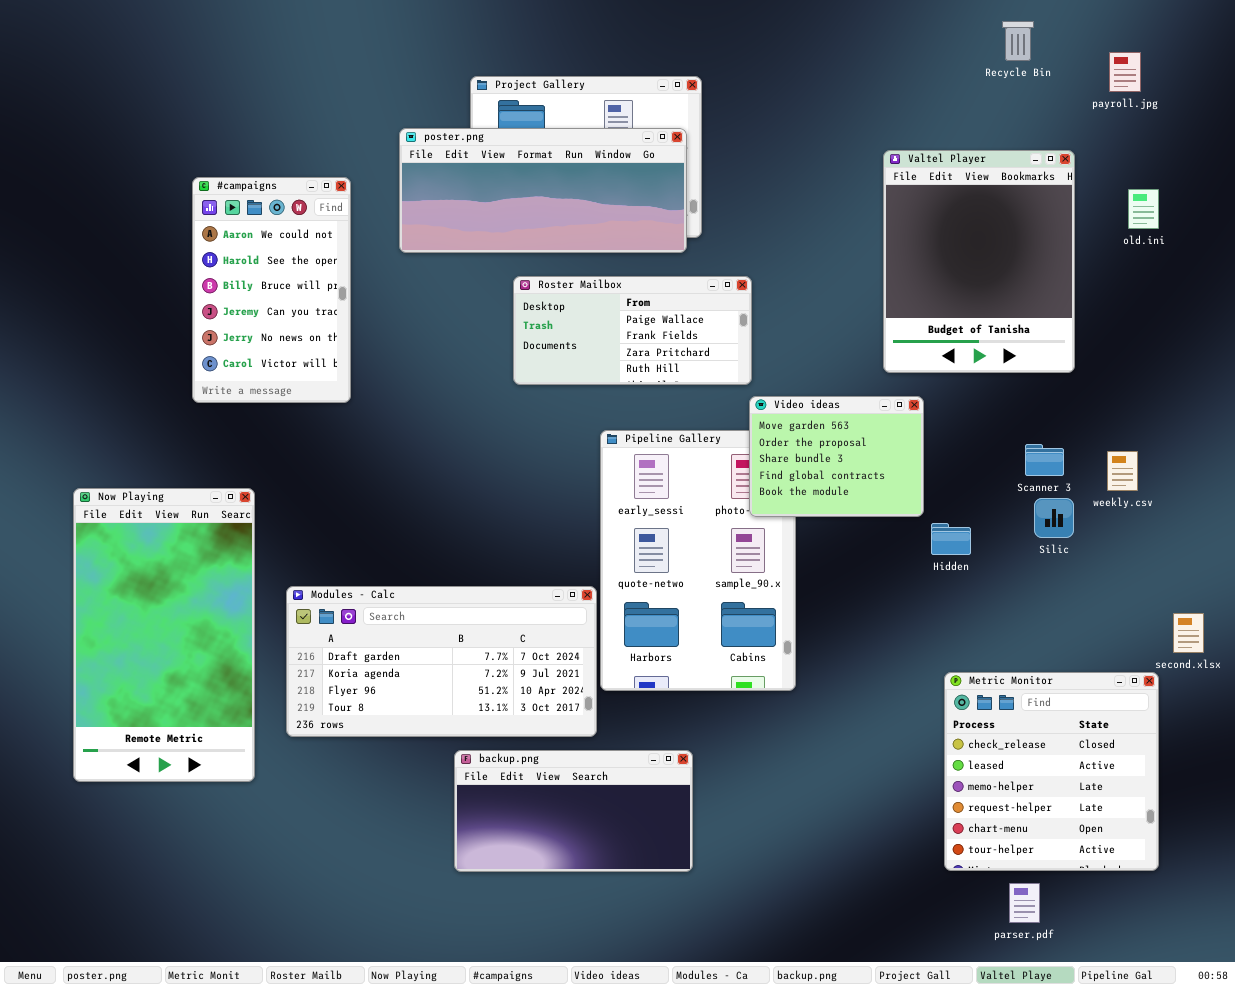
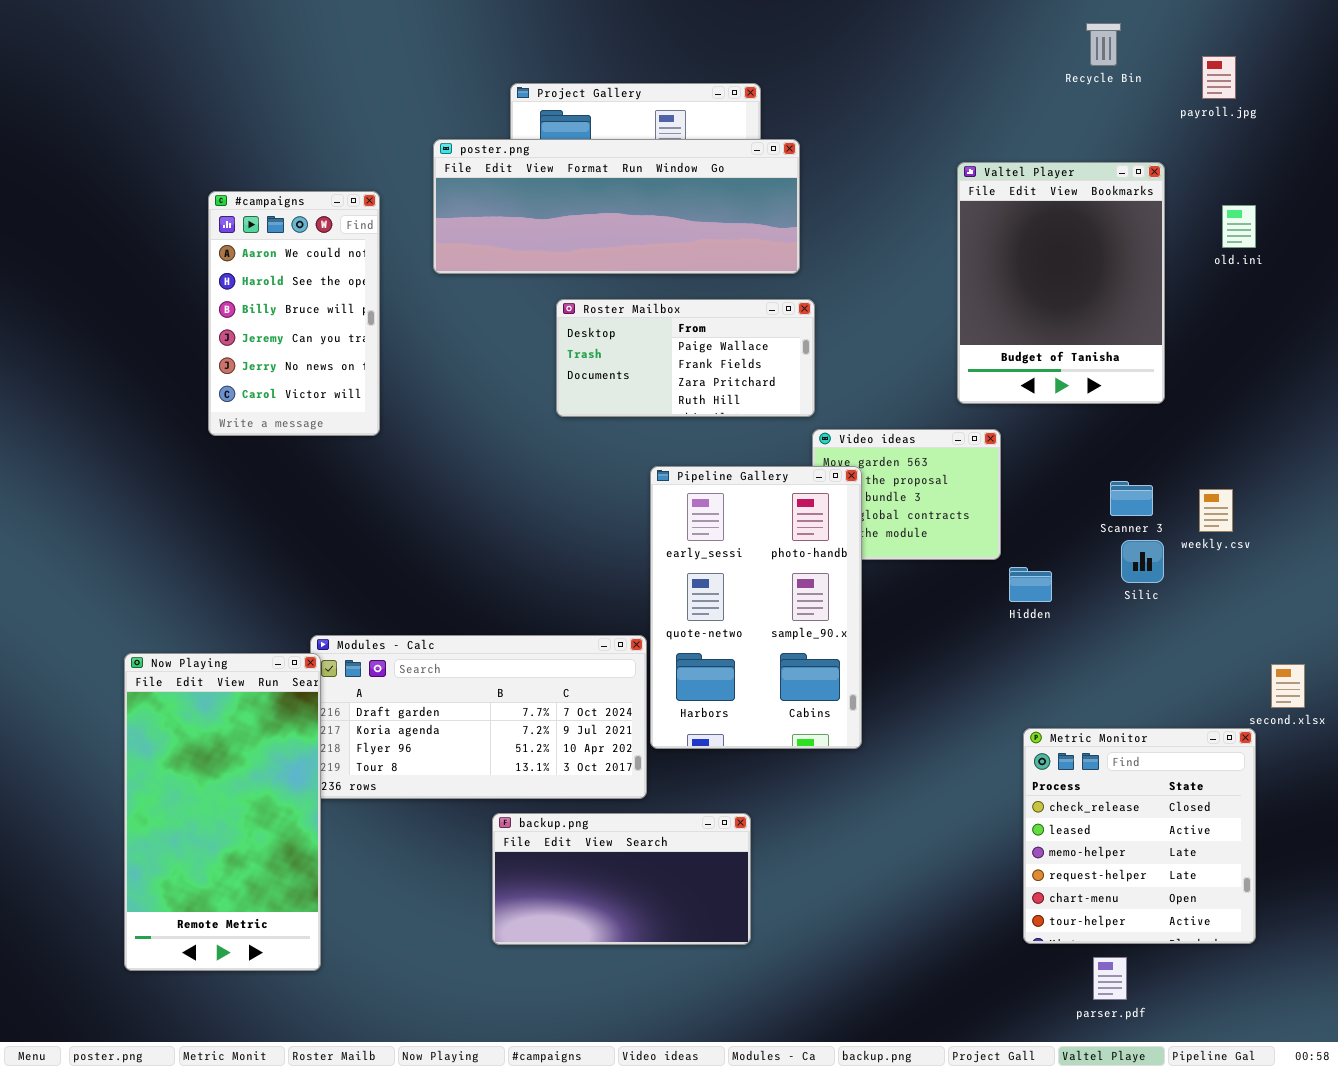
poster.png: [399,128,687,253] -> [433,139,800,274], resized
Pipeline Gallery: [600,430,796,691] -> [650,466,862,749], raised
Now Playing: [73,488,255,782] -> [124,653,321,971], moved

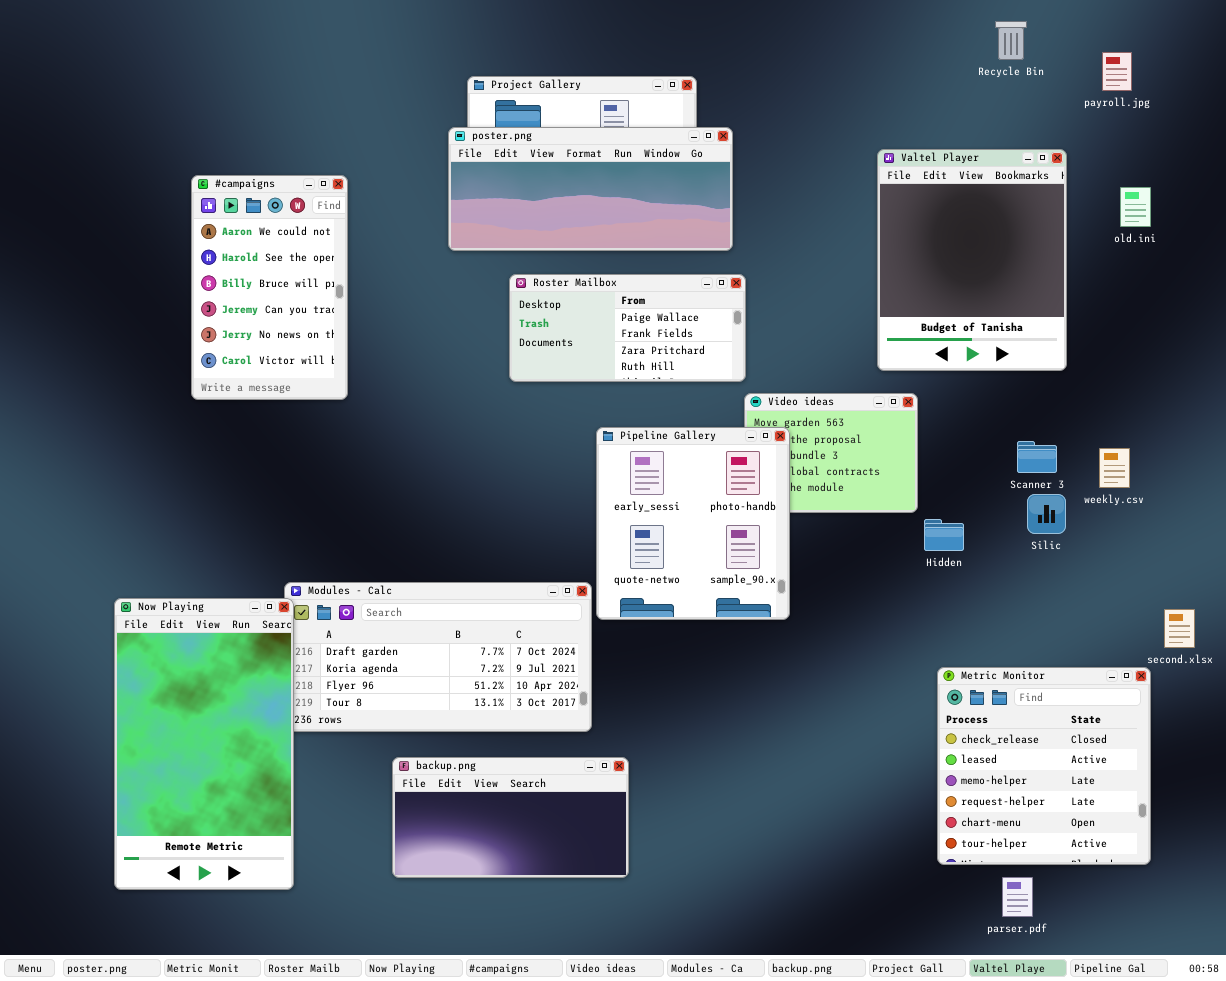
poster.png: [433,139,800,274] -> [448,127,733,251], resized
Pipeline Gallery: [650,466,862,749] -> [596,427,790,620], resized
backup.png: [492,813,751,945] -> [392,757,629,878], moved

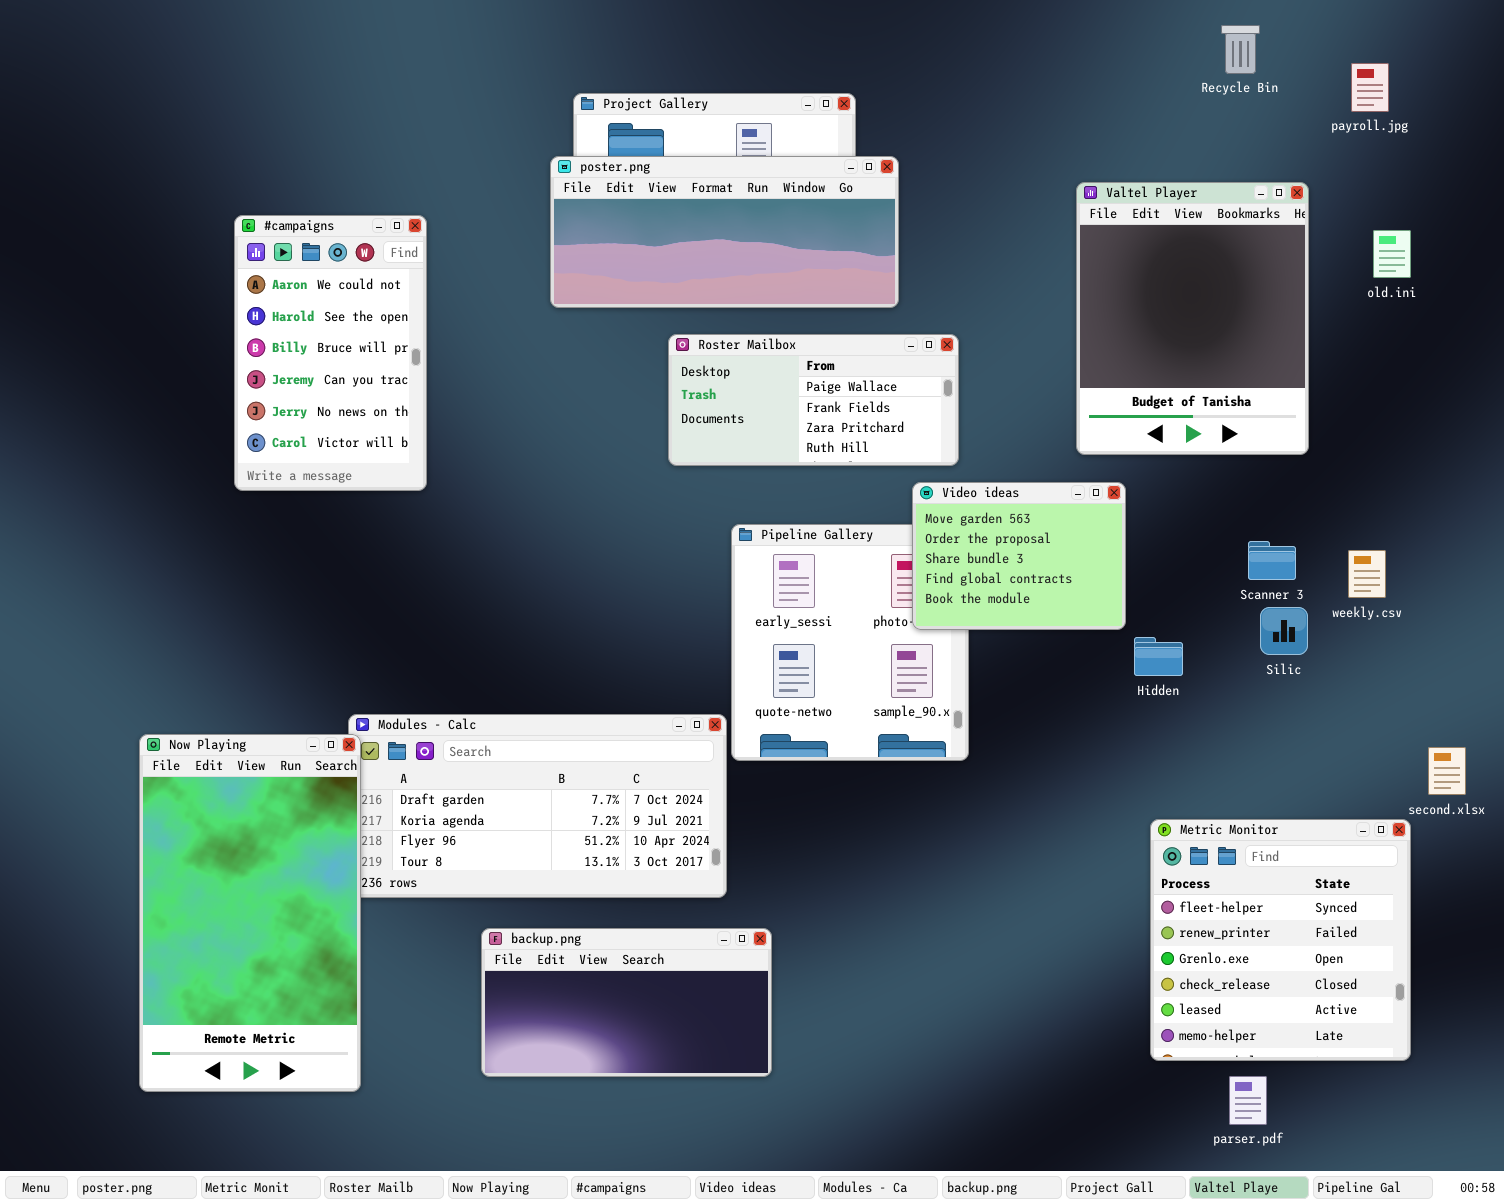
Roster Mailbox: [509,274,746,382] -> [668,334,959,466], moved
Video ideas: [744,393,918,513] -> [912,482,1126,630], raised
Metric Monitor: [937,667,1151,865] -> [1150,819,1411,1061], scrolled up 3 rows

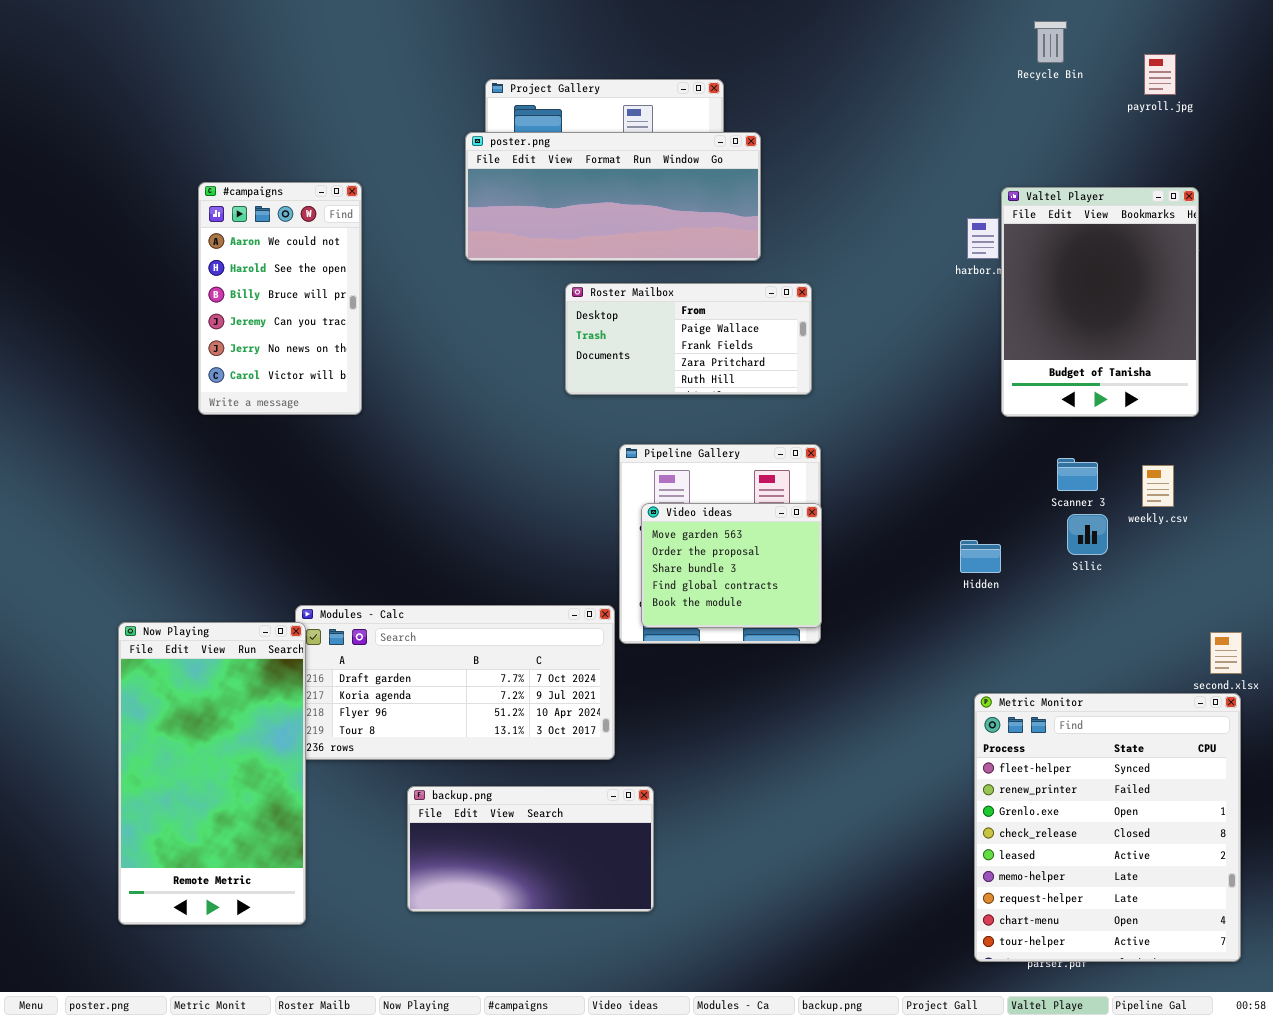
Valtel Player: [1076,182,1309,455] -> [1001,187,1199,417], moved
Video ideas: [912,482,1126,630] -> [641,503,822,628], moved
Metric Monitor: [1150,819,1411,1061] -> [974,693,1241,962], resized

